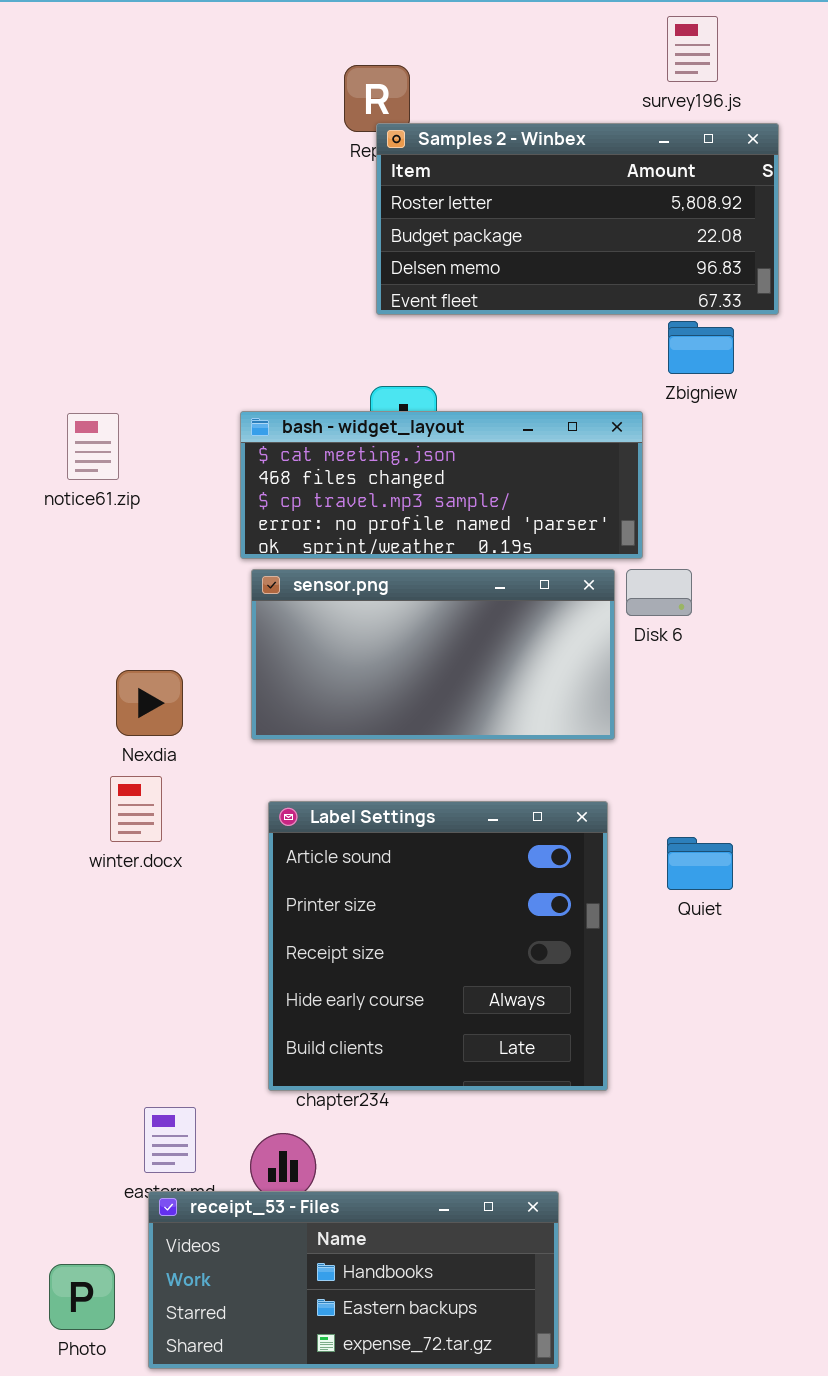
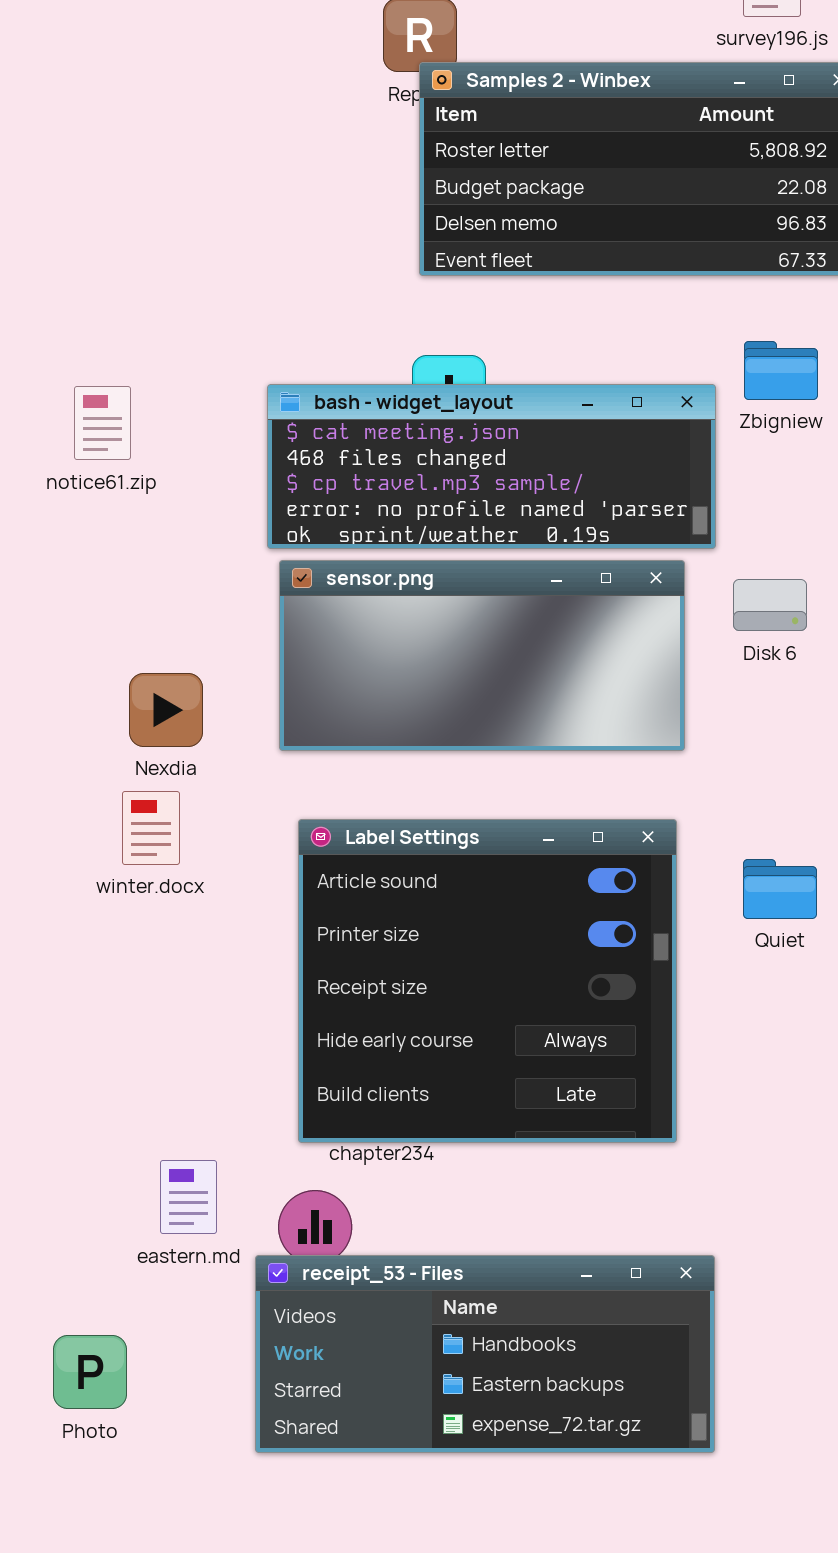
Zbigniew: [668,321,734,374] -> [744,341,818,400], moved
Disk 6: [626,569,692,616] -> [733,579,807,631], moved
receipt_53 - Files: [148,1191,559,1369] -> [255,1255,715,1453], moved

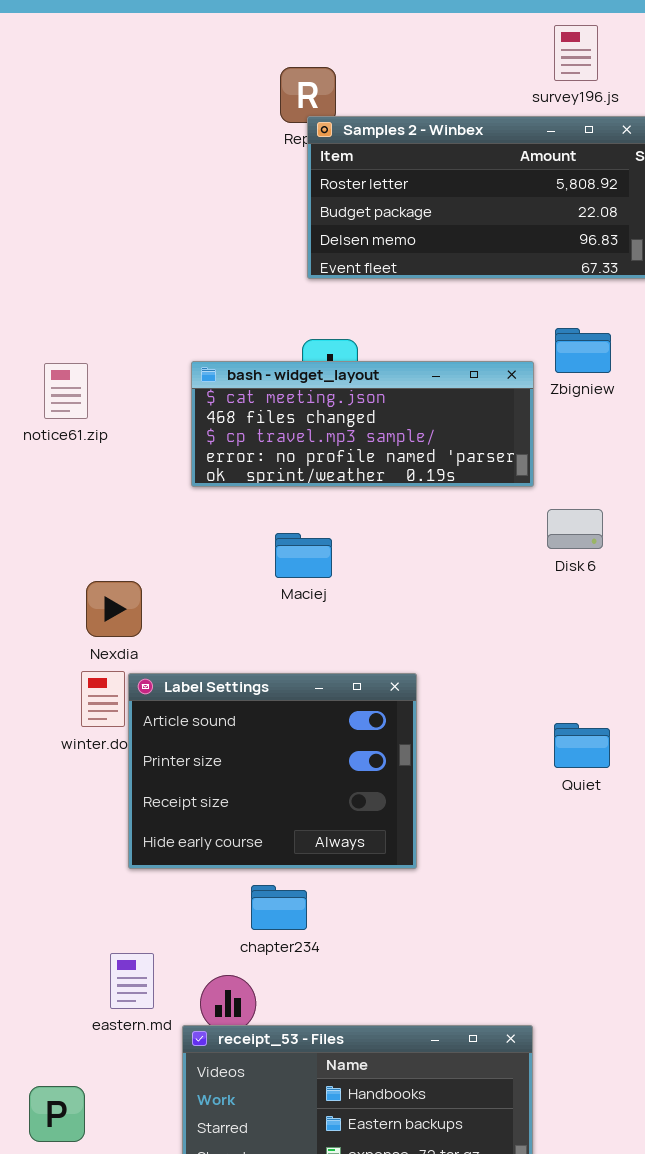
sensor.png: [279,560,685,751] -> none, closed
Label Settings: [298,819,677,1143] -> [128,673,417,869], moved, resized

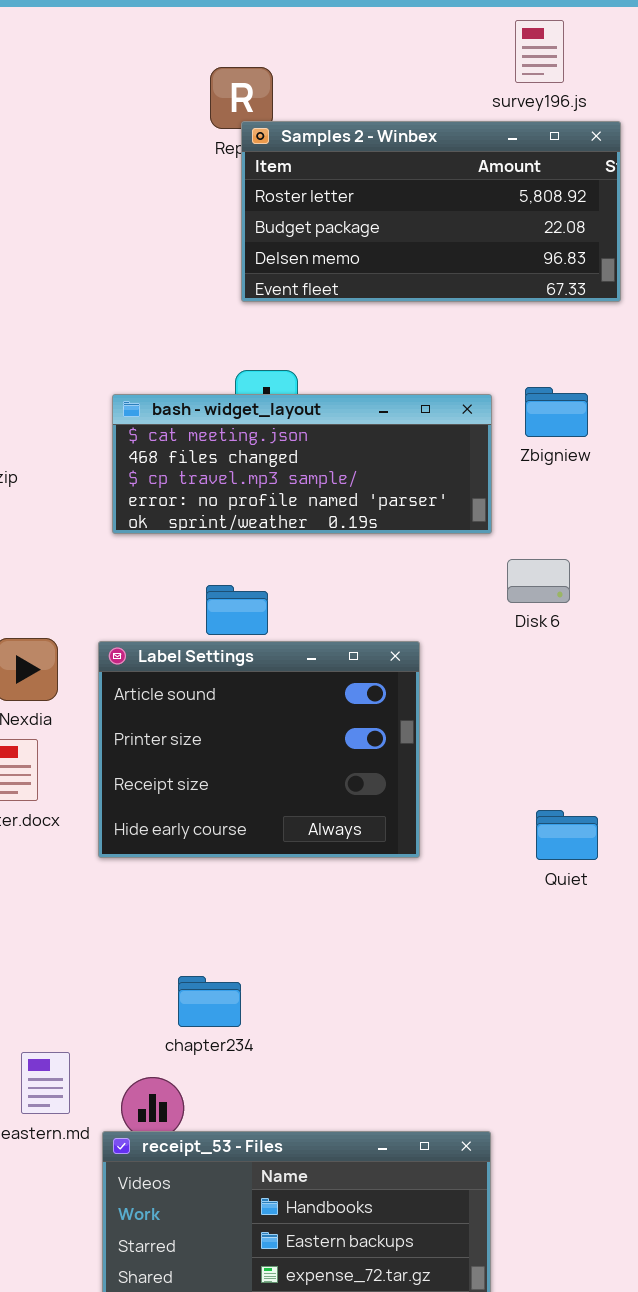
Zbigniew: [555,328,611,373] -> [525,387,588,437], moved
Label Settings: [128,673,417,869] -> [98,641,420,858], moved
Quiet: [554,723,610,768] -> [536,810,598,860], moved

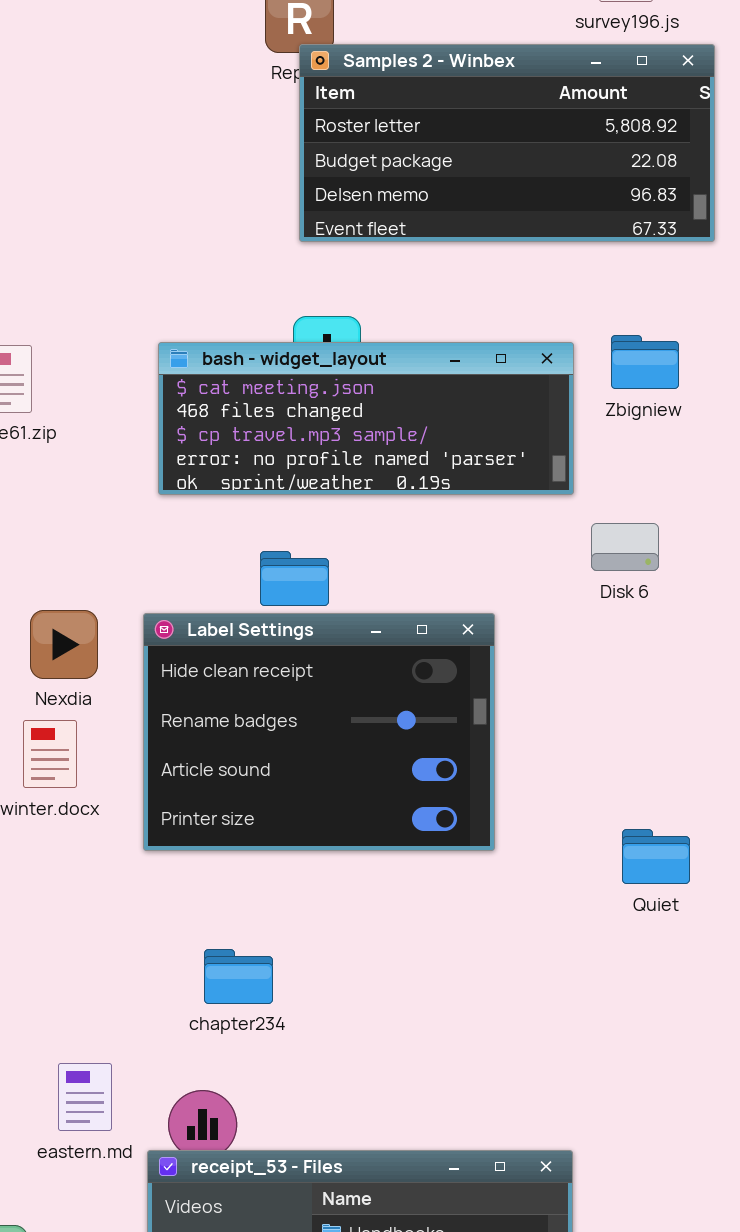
Label Settings: [98,641,420,858] -> [143,613,495,851], scrolled up 2 rows
Quiet: [536,810,598,860] -> [622,829,690,884], moved
chapter234: [178,976,241,1027] -> [204,949,273,1004], moved

